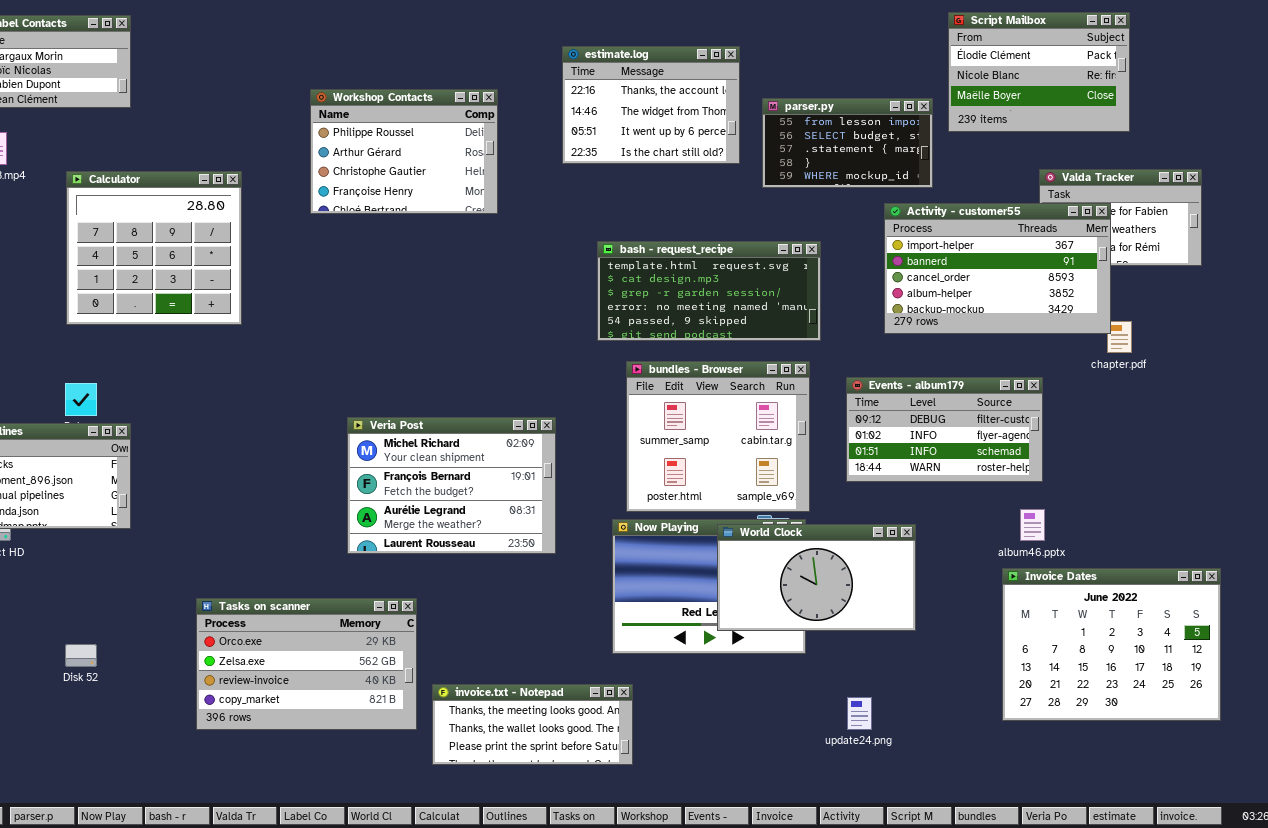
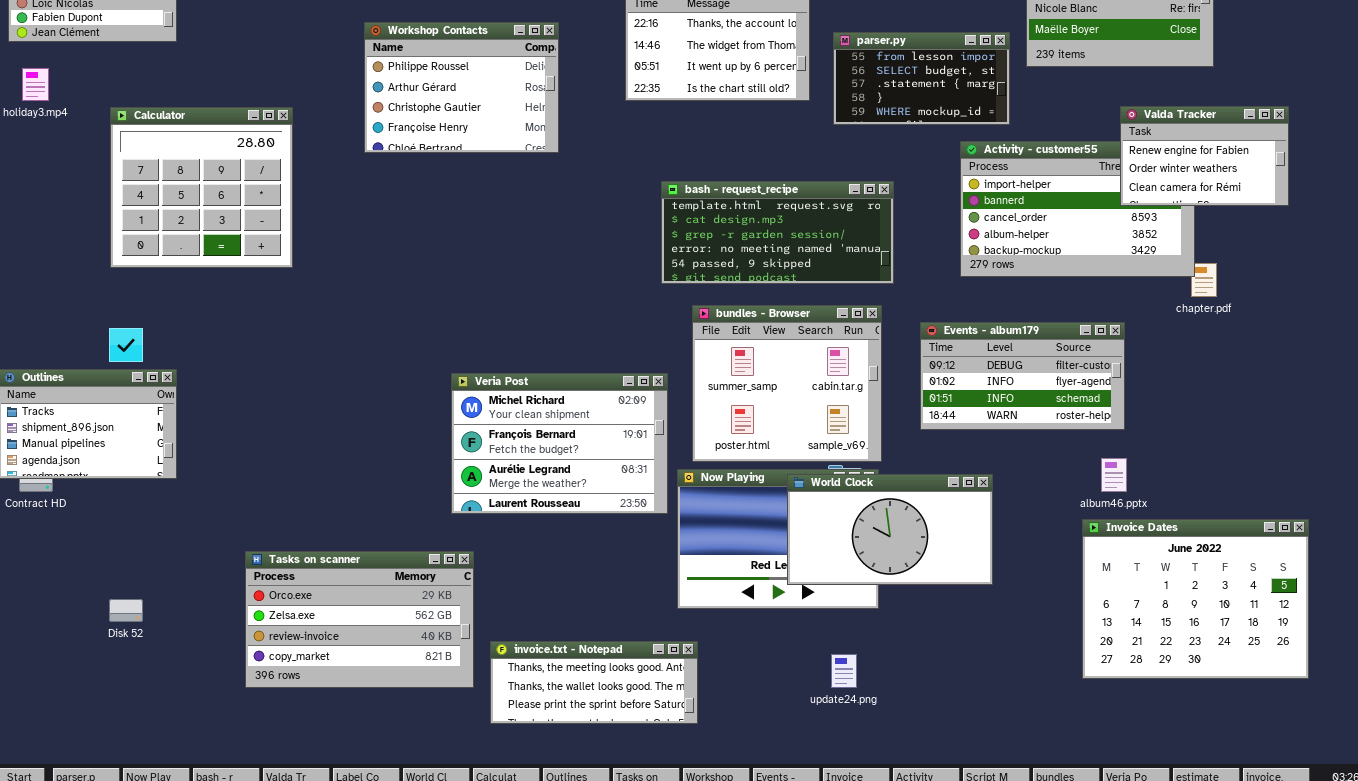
Valda Tracker: [1039,169,1202,266] -> [1120,106,1289,206], raised
Veria Post: [347,417,556,554] -> [451,373,668,514], moved
update24.png: [847,697,872,730] -> [831,654,857,688], moved

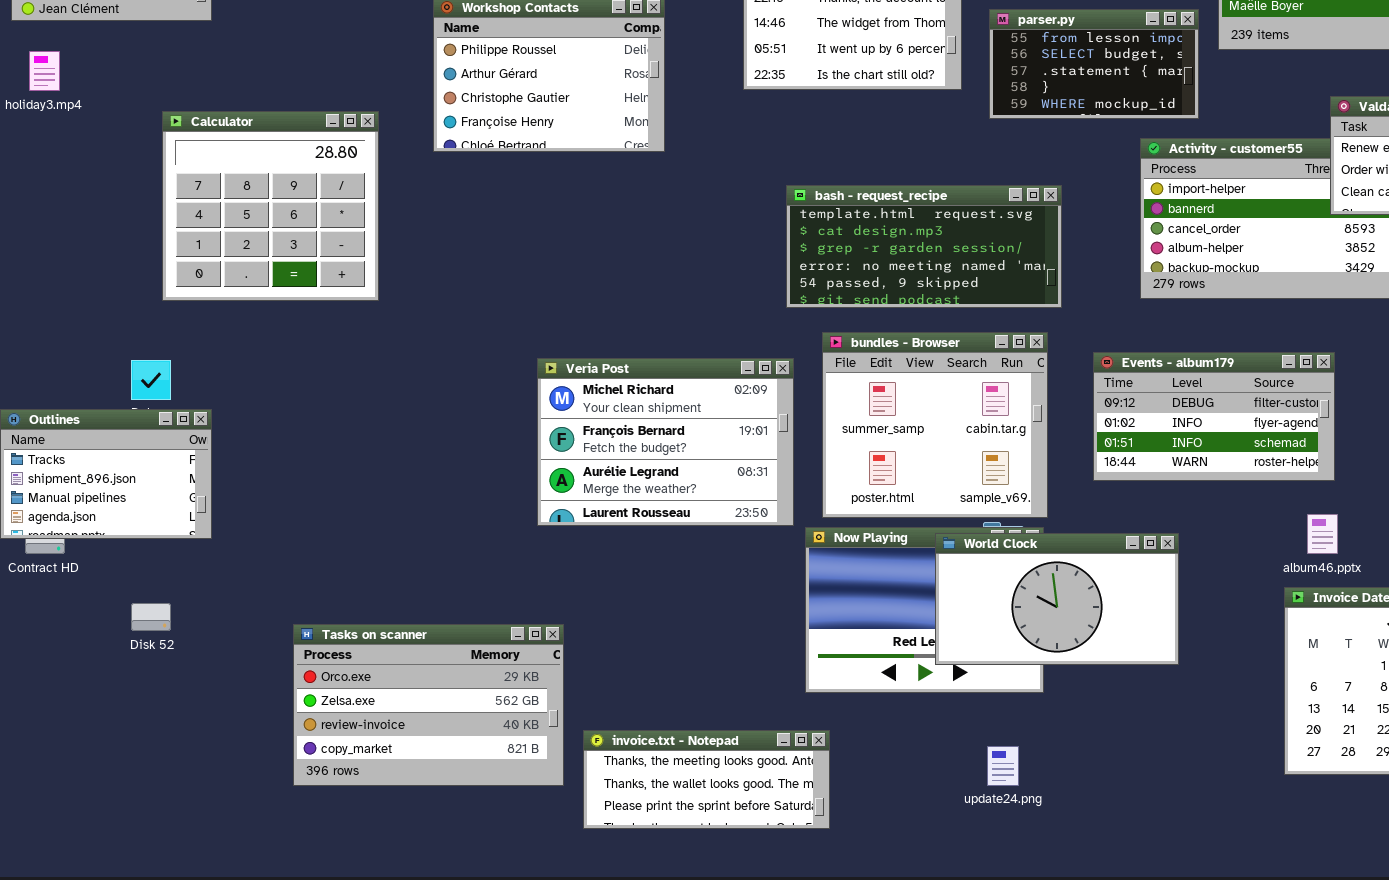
Calculator: [110,107,293,268] -> [162,111,379,301], moved
Veria Post: [451,373,668,514] -> [537,358,794,526], moved
Disk 52: [109,599,143,622] -> [131,603,171,631], moved

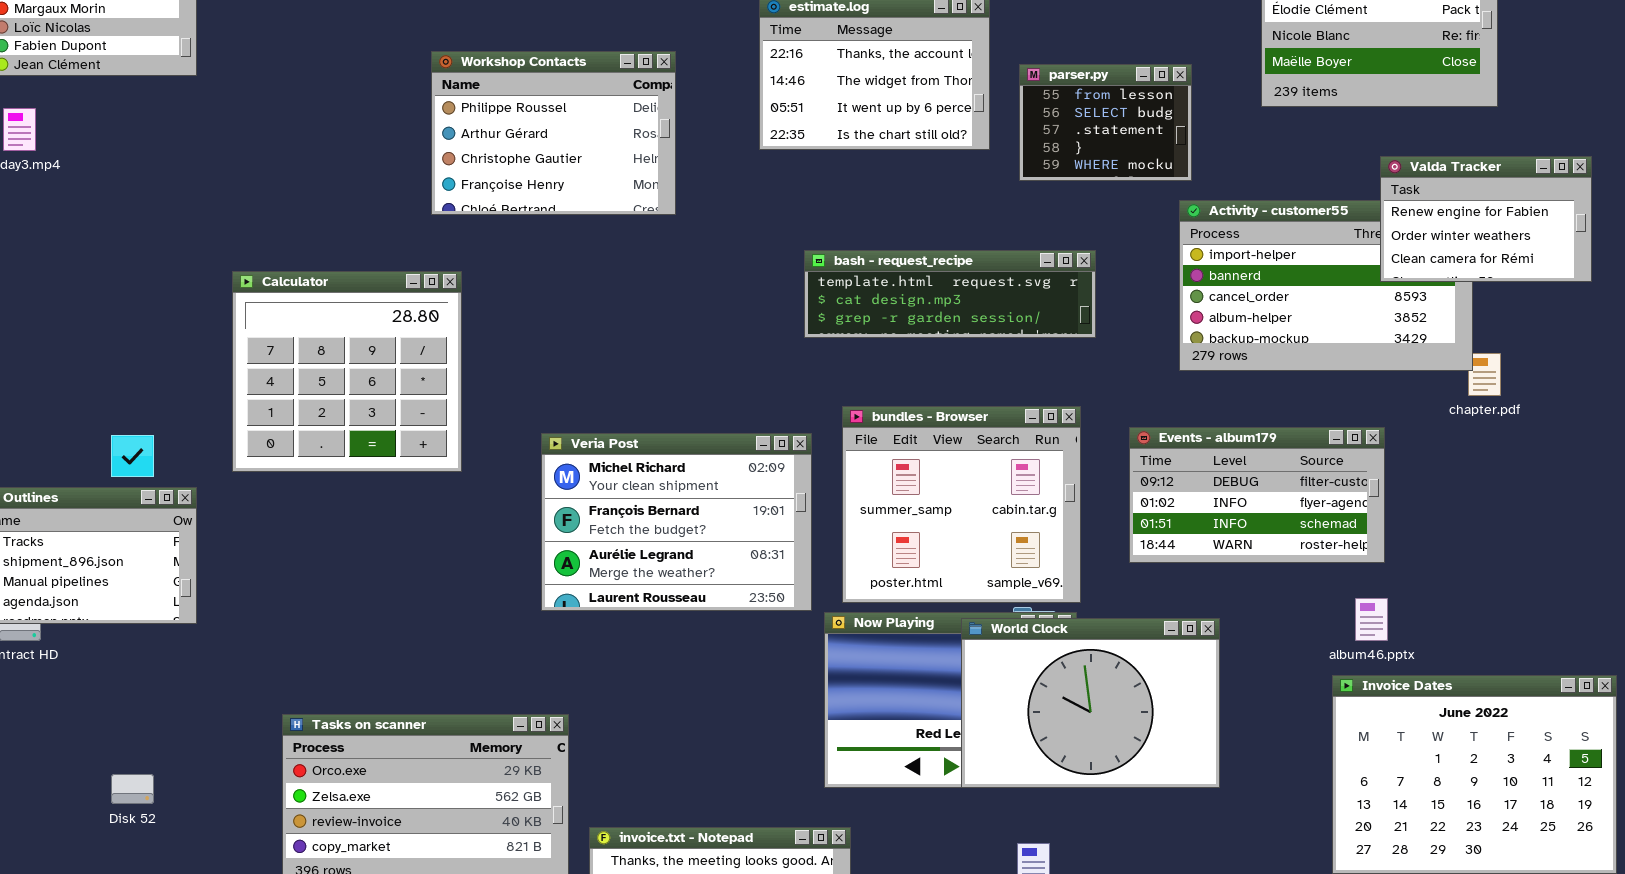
parser.py: [989,9,1199,119] -> [1019,64,1192,181], resized
Calculator: [162,111,379,301] -> [232,271,462,472], moved
bash - request_recipe: [786,185,1062,308] -> [804,250,1096,338], resized
World Clock: [935,533,1179,665] -> [961,618,1220,788], resized
Disk 52: [131,603,171,631] -> [111,774,154,804], moved

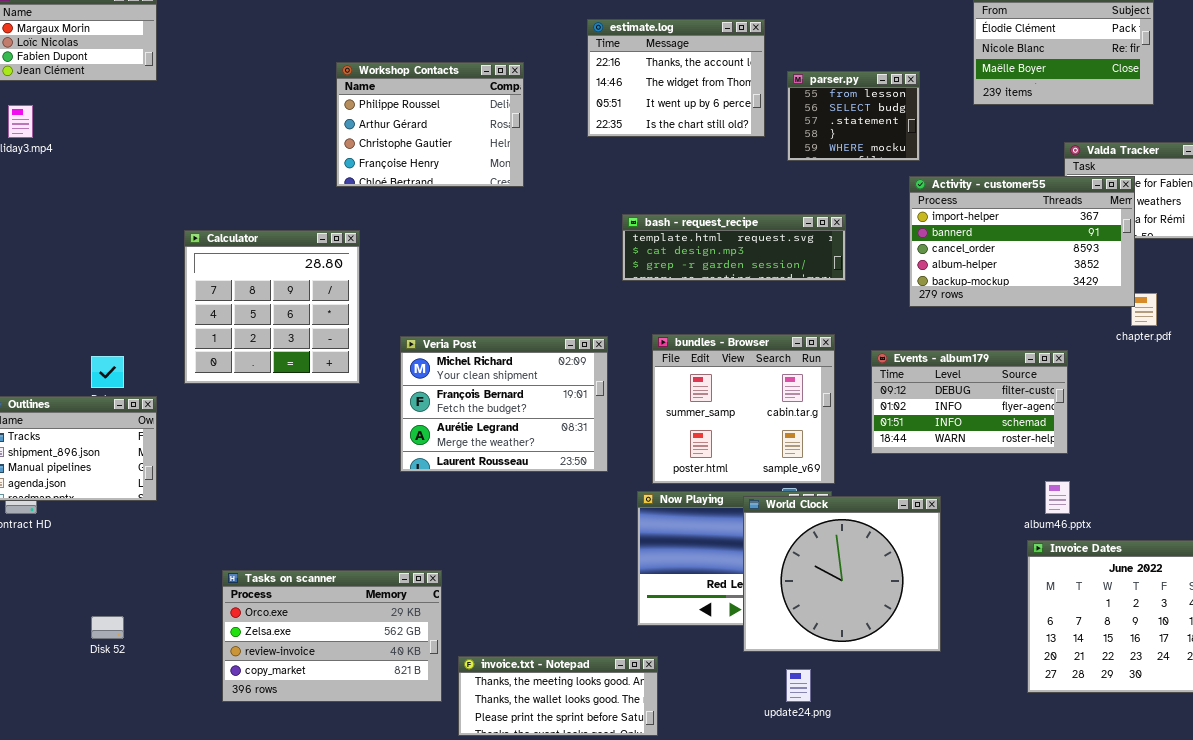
Activity - customer55: [1179,200,1473,371] -> [909,176,1135,307], raised
Veria Post: [541,433,812,611] -> [400,336,608,472], moved
World Clock: [961,618,1220,788] -> [743,496,941,652], resized

